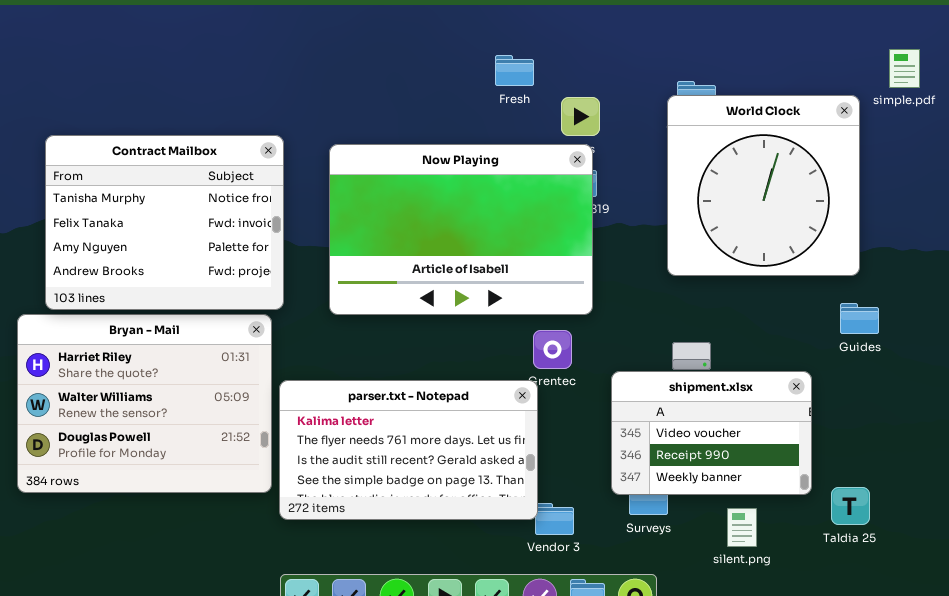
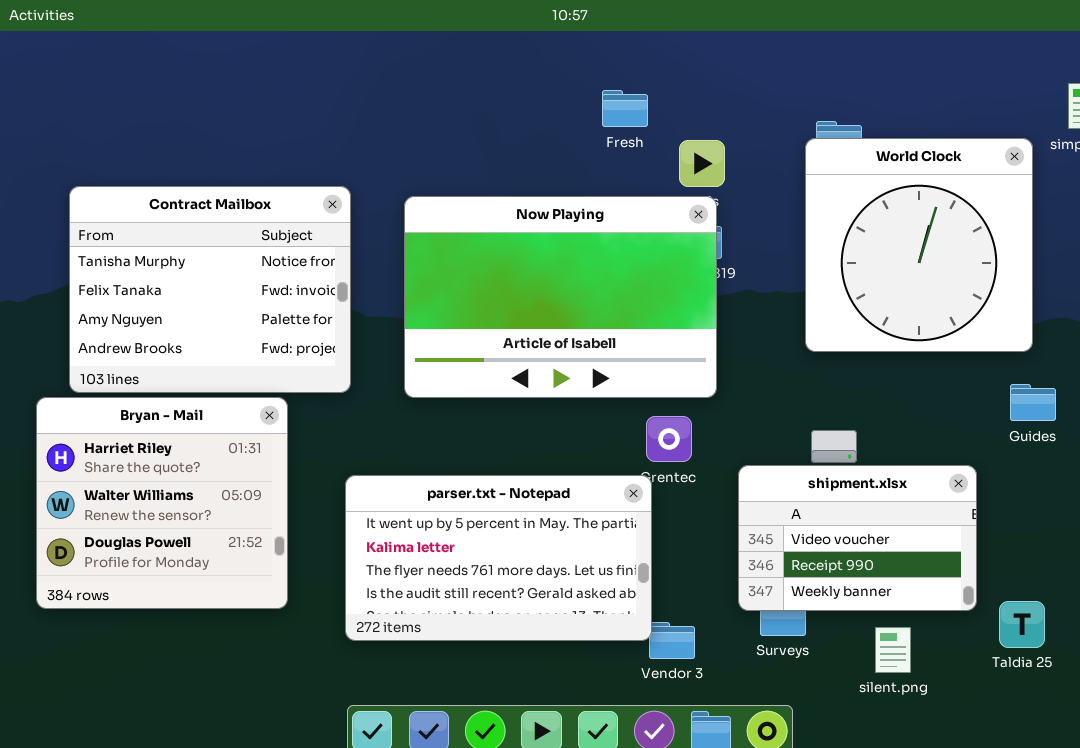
Bryan - Mail: [17,314,272,493] -> [36,397,288,609], resized
parser.txt - Notepad: [279,380,538,520] -> [345,475,652,641], scrolled up 1 row

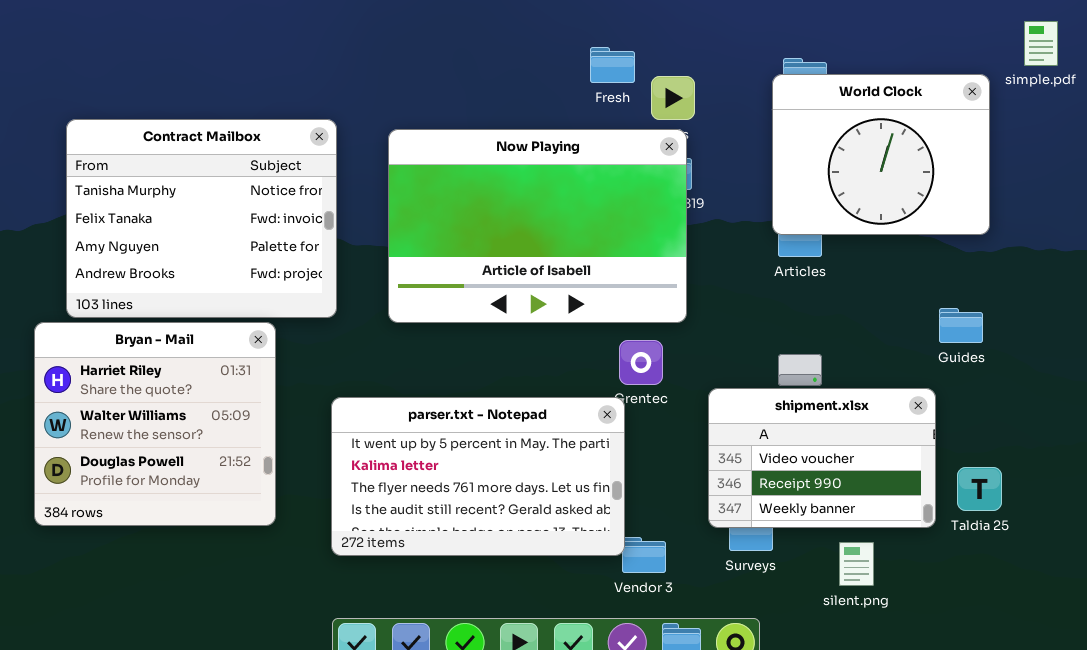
Fresh: [602,90,648,127] -> [590,47,635,83], moved
World Clock: [805,138,1033,352] -> [772,74,990,235], resized
Guides: [1010,384,1056,421] -> [939,308,983,343], moved
Taldia 25: [999,601,1045,648] -> [957,467,1002,511], moved

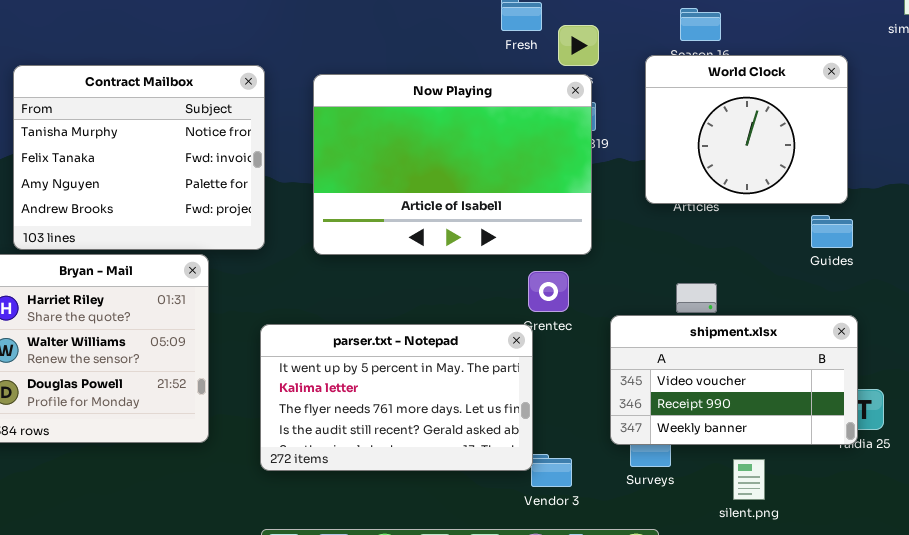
World Clock: [772,74,990,235] -> [645,55,848,204], moved
Guides: [939,308,983,343] -> [811,215,853,248], moved
shipment.xlsx: [708,388,936,528] -> [610,315,858,445], resized

